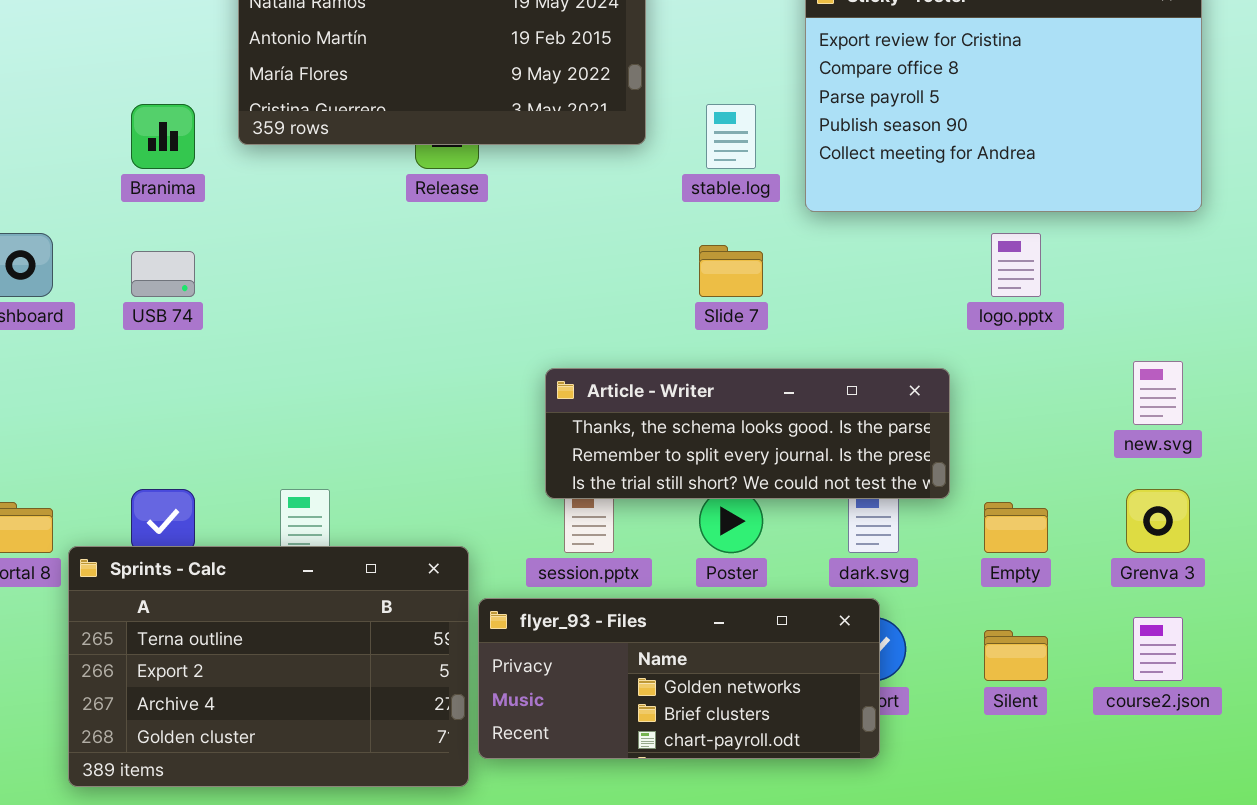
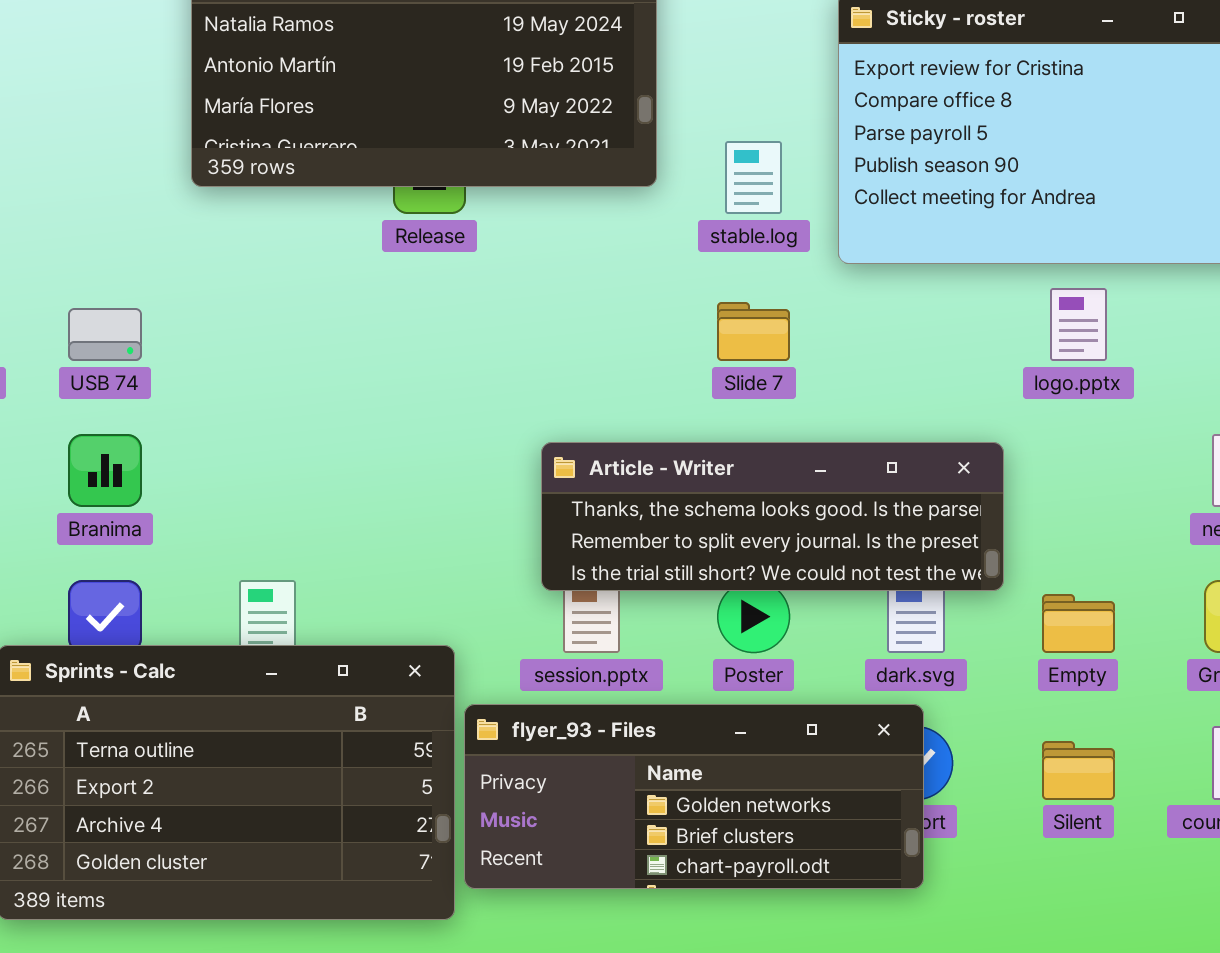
Branima: [131,104,195,169] -> [68,434,142,507], moved

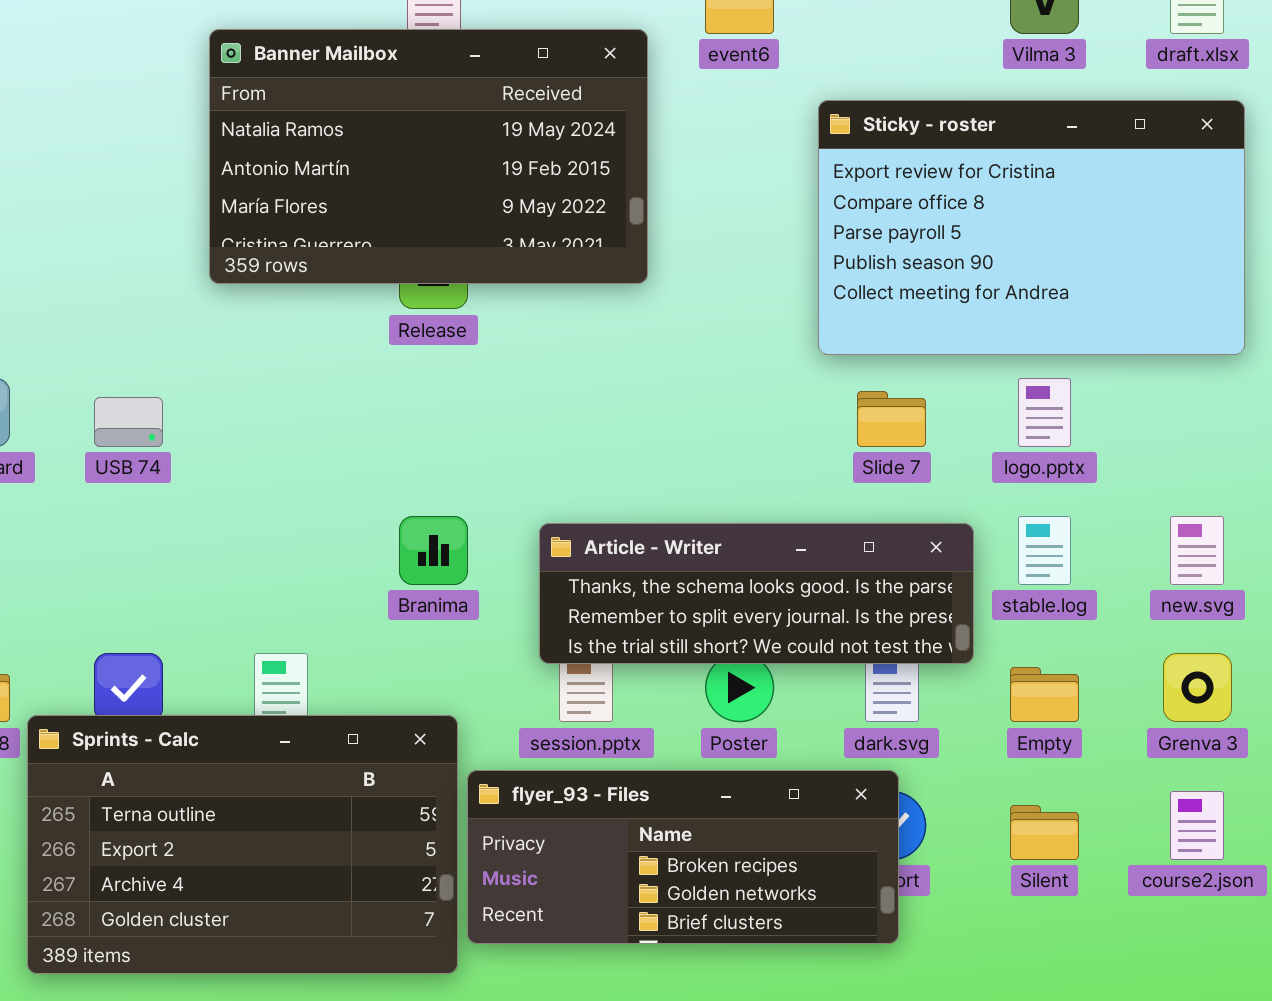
stable.log: [725,141,782,214] -> [1018,516,1071,585], moved
Slide 7: [717,302,790,361] -> [857,391,926,447], moved
Branima: [68,434,142,507] -> [399,516,468,585], moved
flyer_93 - Files: [464,704,924,889] -> [467,770,899,944], scrolled up 1 row

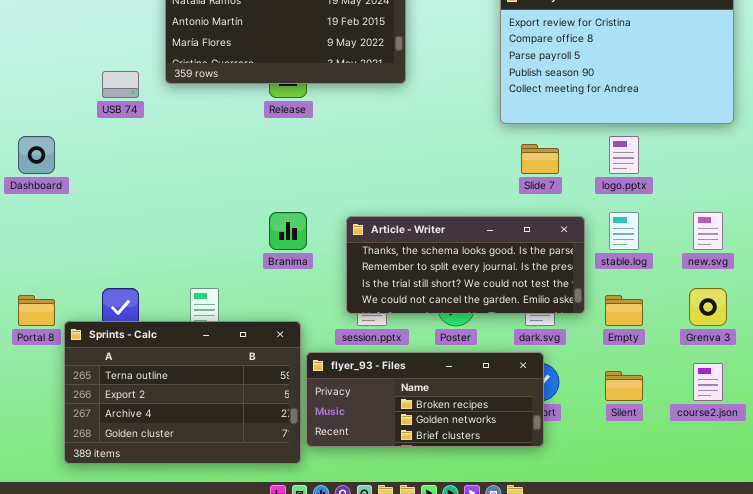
USB 74: [94,397,163,447] -> [102,71,139,98], moved
Article - Writer: [539,523,974,664] -> [346,216,585,314], resized

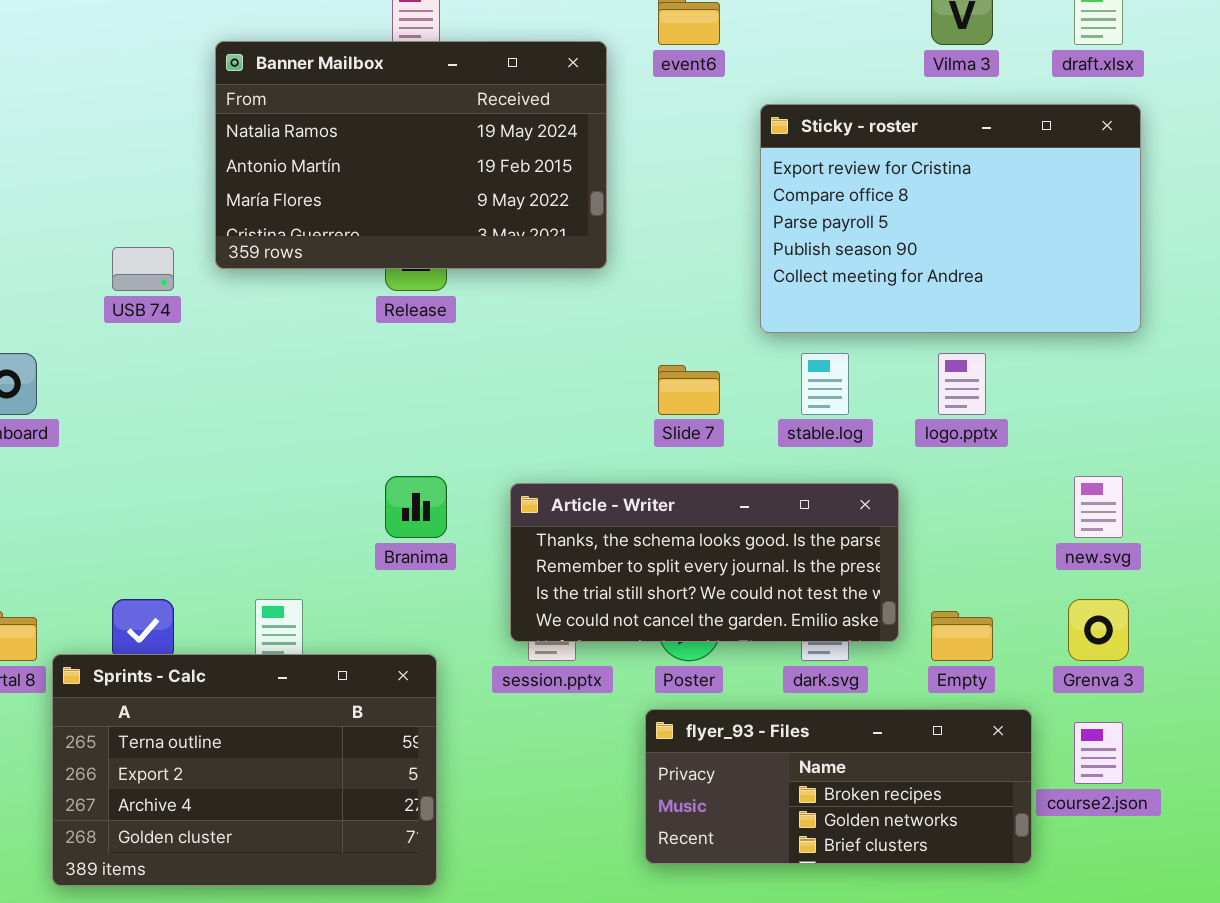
Slide 7: [521,144,559,174] -> [658,365,720,415], moved
stable.log: [609,212,639,250] -> [801,353,849,415], moved
flyer_93 - Files: [306,352,544,447] -> [645,709,1032,864], moved

